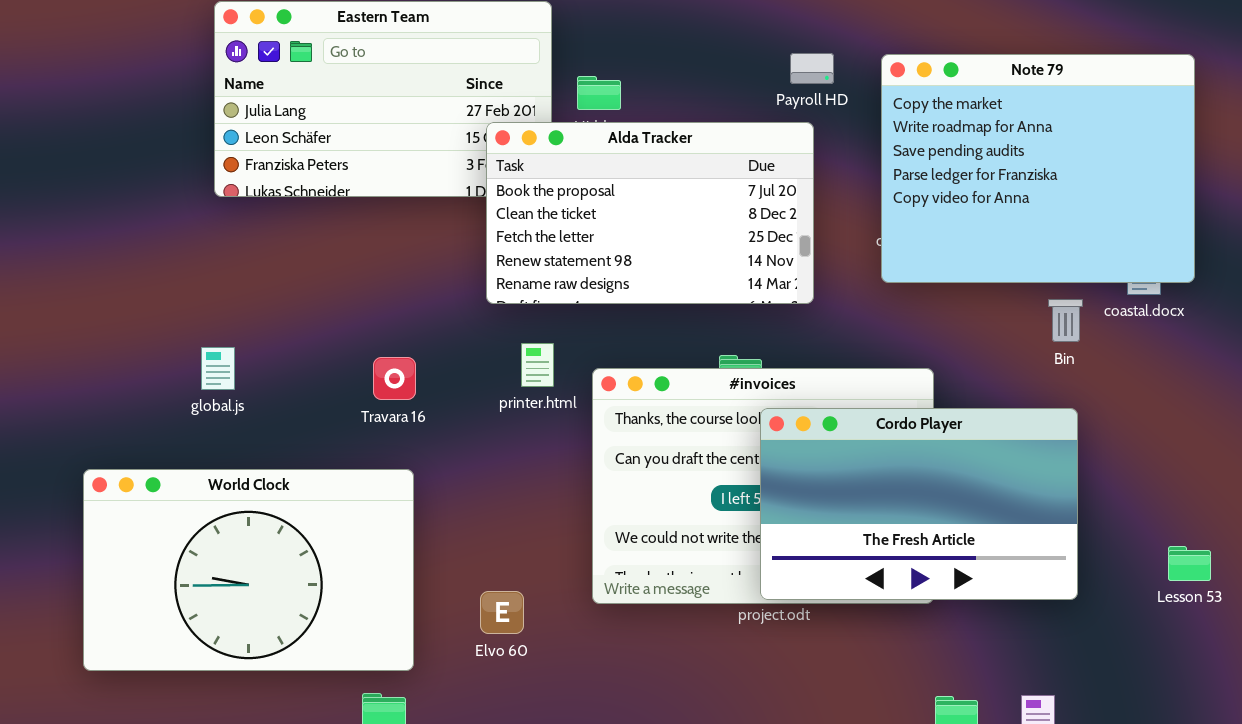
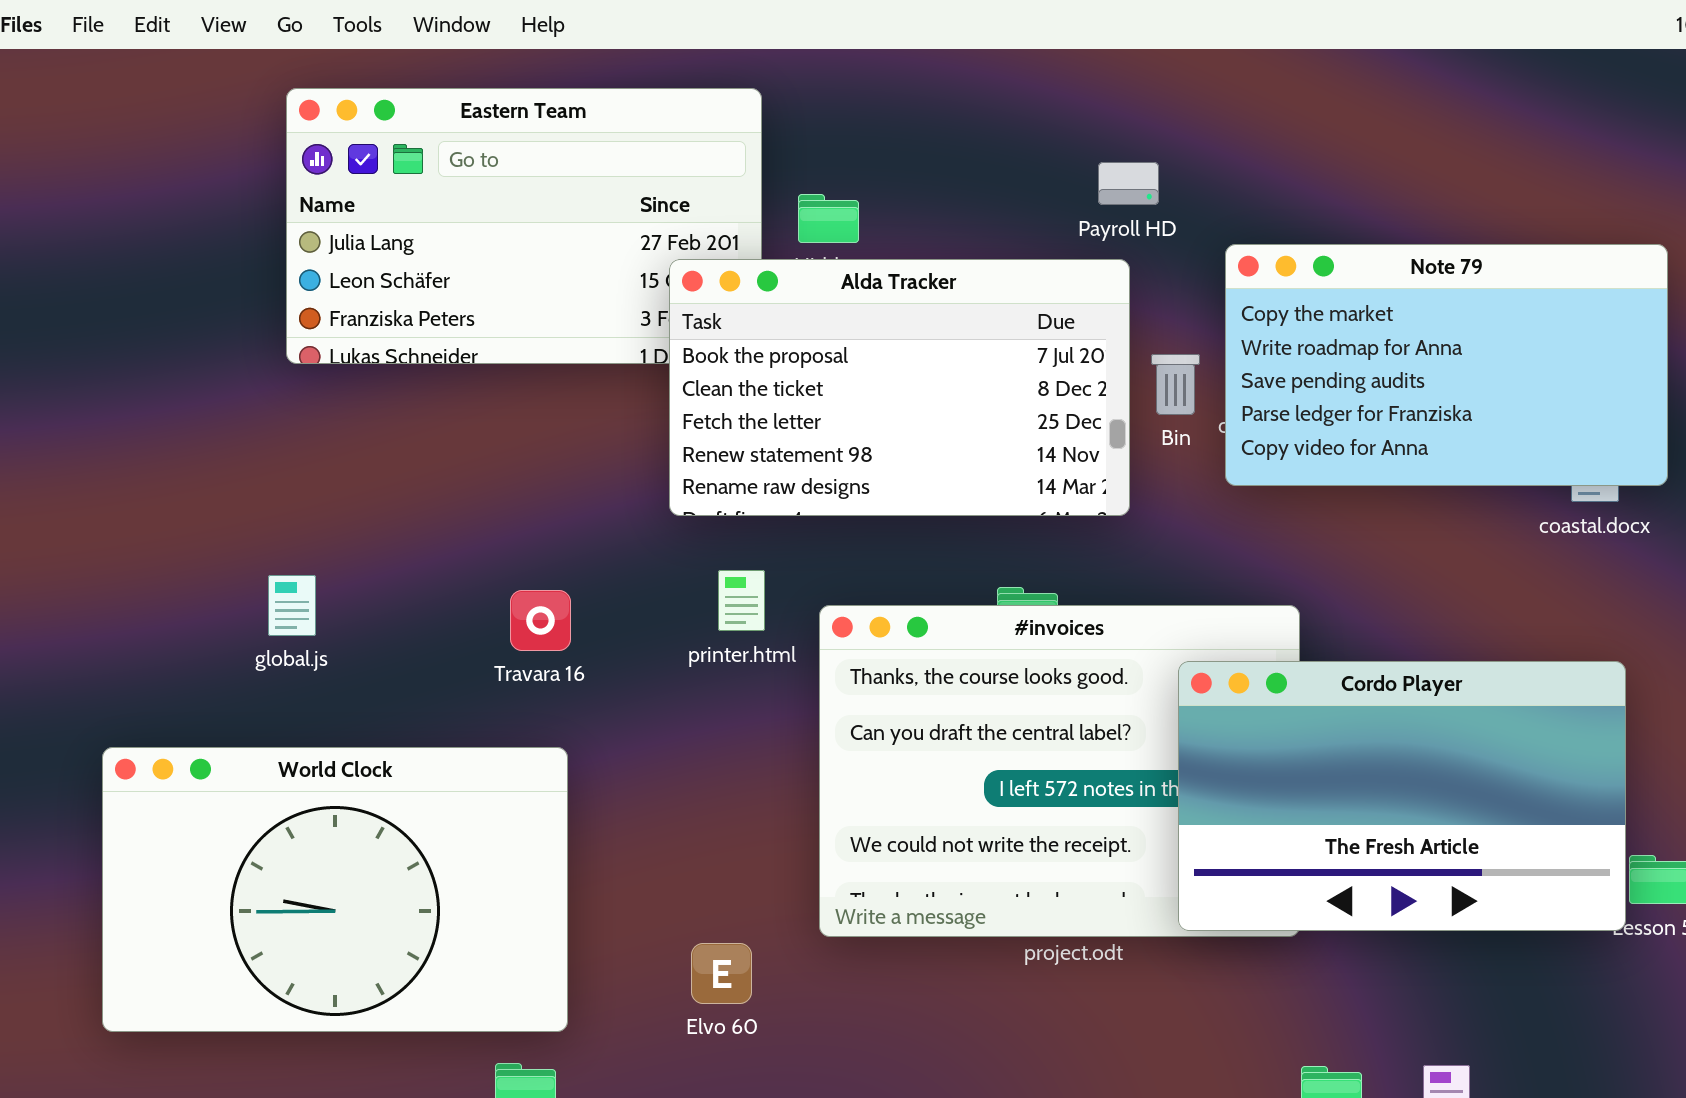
Note 79: [881,54,1195,283] -> [1225,244,1668,486], resized
Bin: [1048,299,1083,342] -> [1151,354,1200,415], moved
Cordo Player: [760,408,1078,600] -> [1178,661,1626,931], moved
Elvo 60: [480,591,524,634] -> [691,943,752,1004], moved

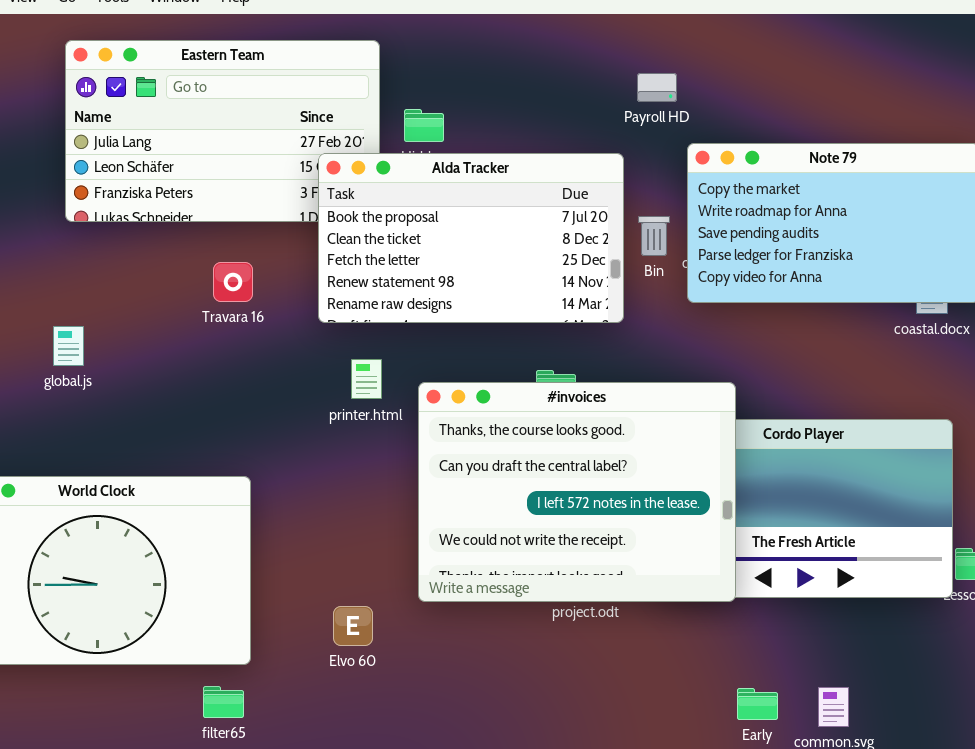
Payroll HD: [1098,162,1159,205] -> [637,73,677,102], moved
global.js: [268,575,316,636] -> [53,326,84,366], moved
Travara 16: [510,590,571,651] -> [213,262,253,302], moved
#invoices: [819,605,1300,937] -> [418,382,736,602], raised

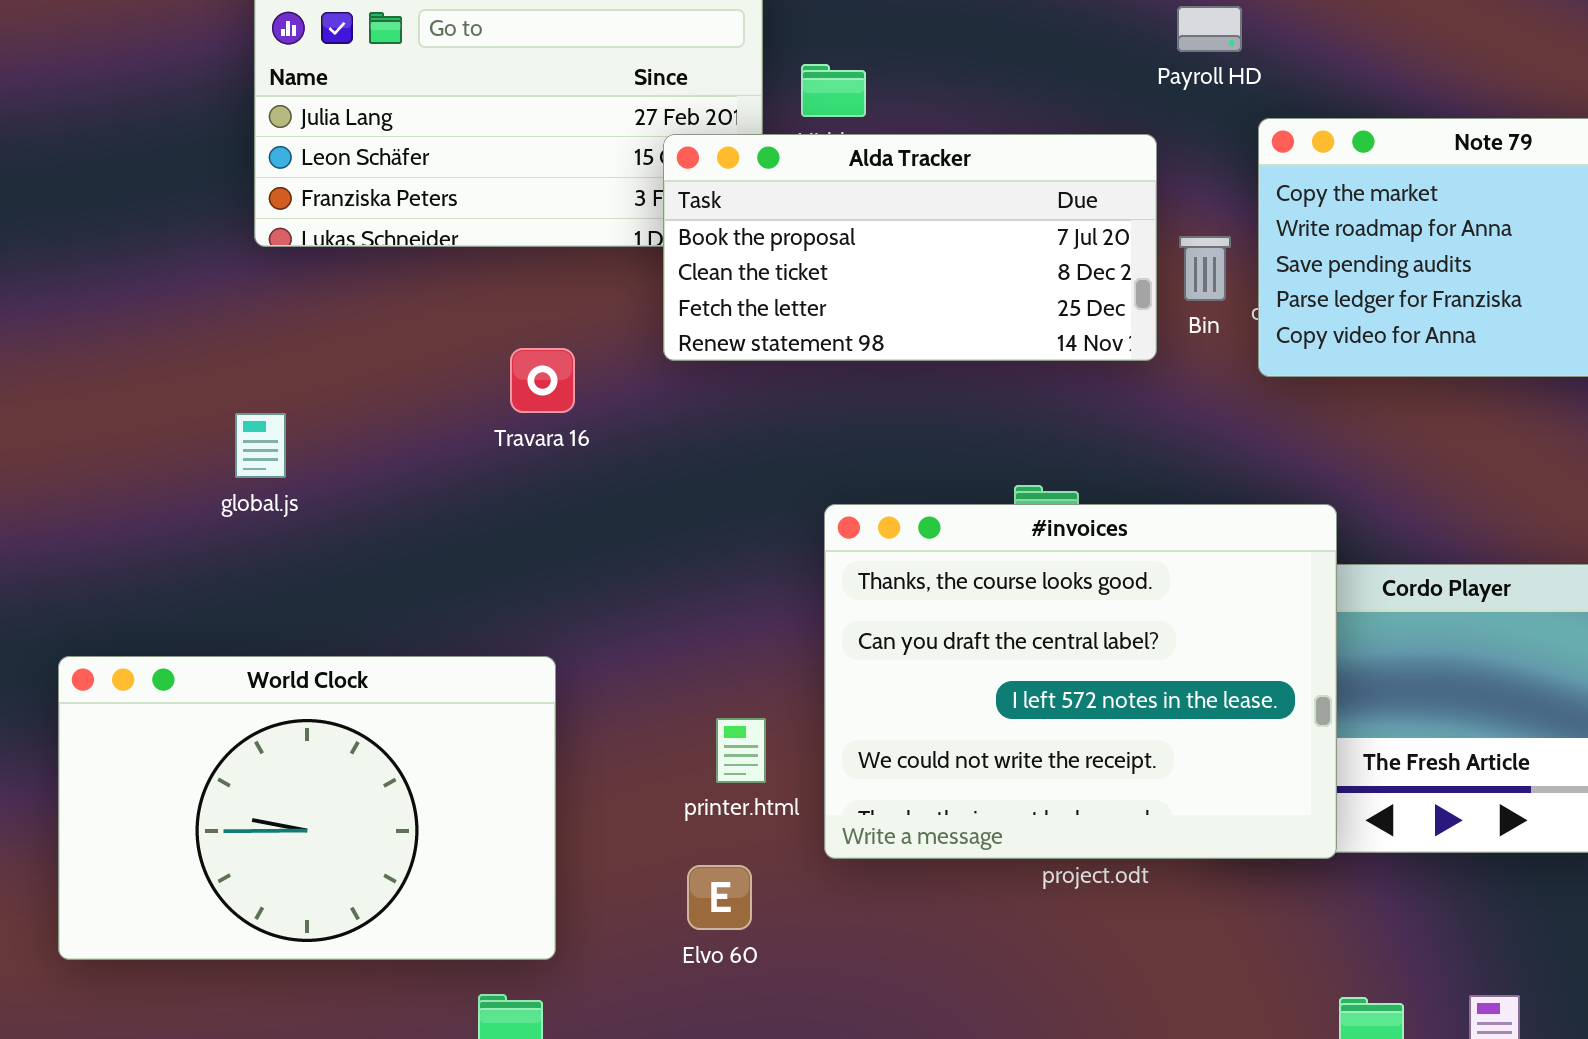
Alda Tracker: [318,153,624,323] -> [663,134,1157,361], resized
Travara 16: [213,262,253,302] -> [510,348,575,413], moved
printer.html: [351,359,382,399] -> [716,718,766,783], moved

